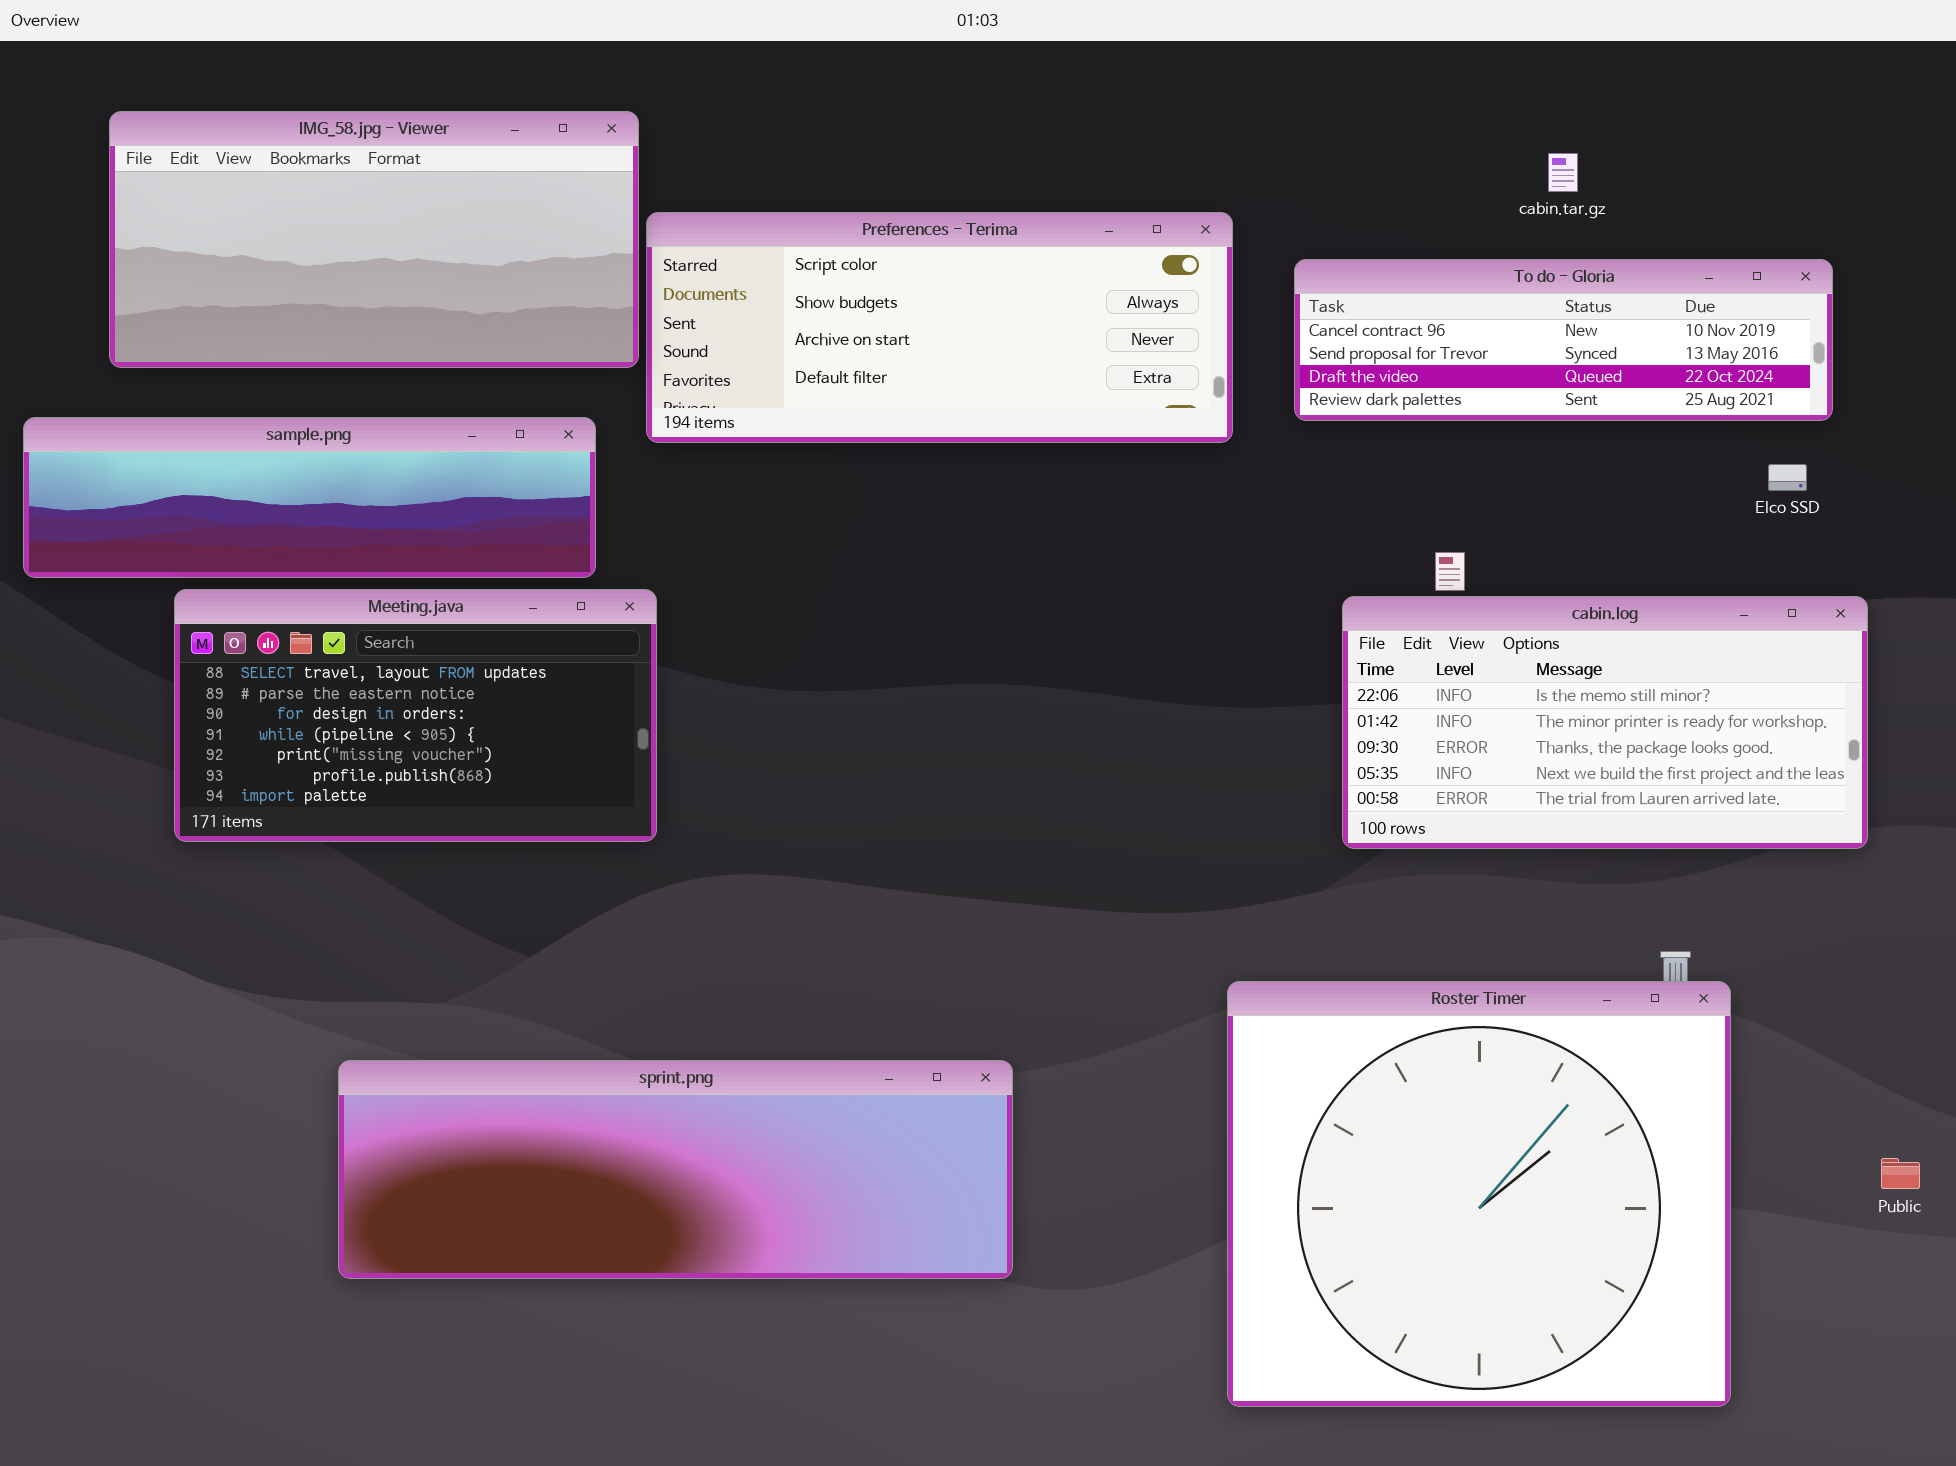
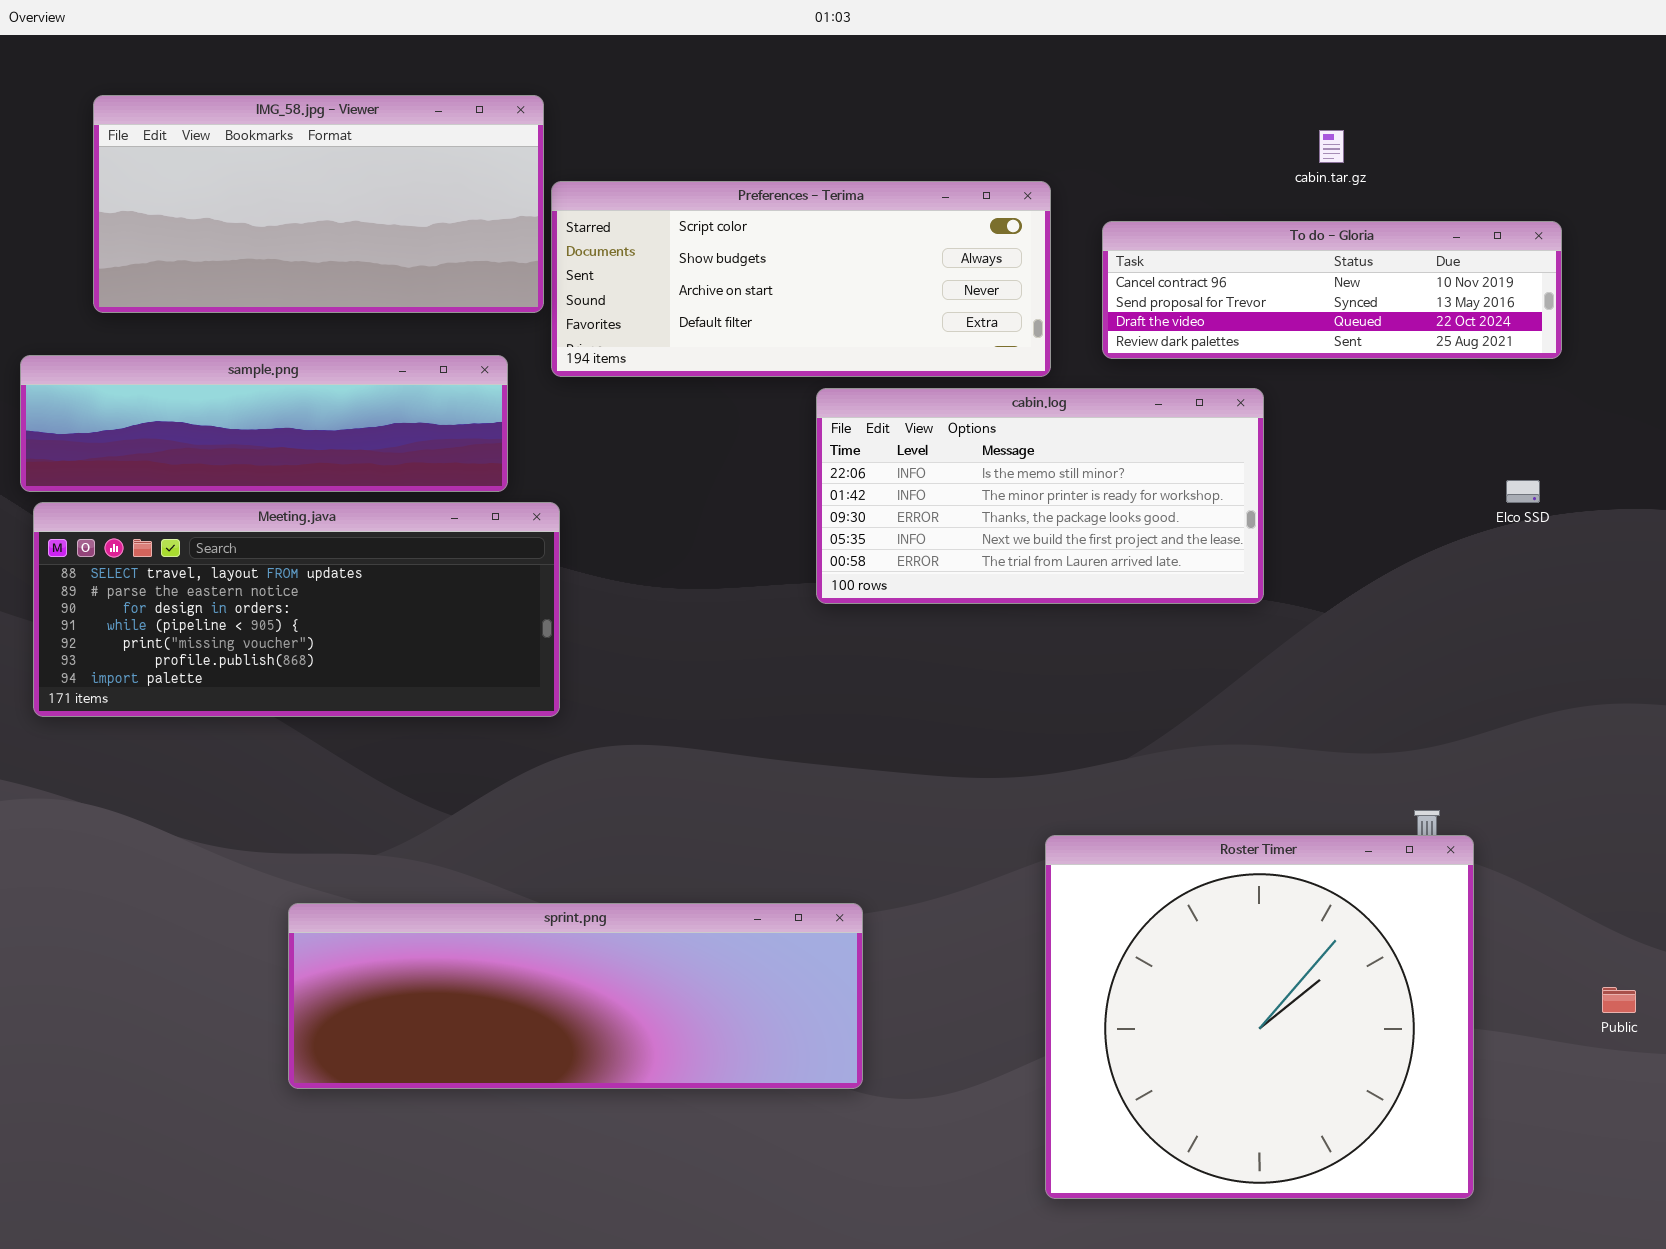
Elco SSD: [1768,464,1807,491] -> [1506,480,1540,503], moved
Meeting.java: [174,589,657,842] -> [33,502,560,717], resized
cabin.log: [1342,596,1868,849] -> [816,388,1264,604], moved

